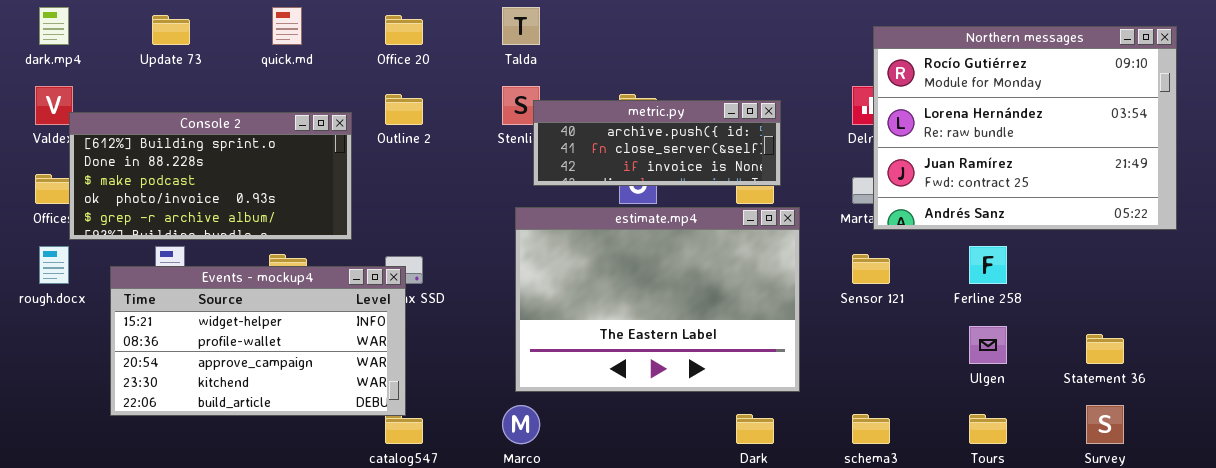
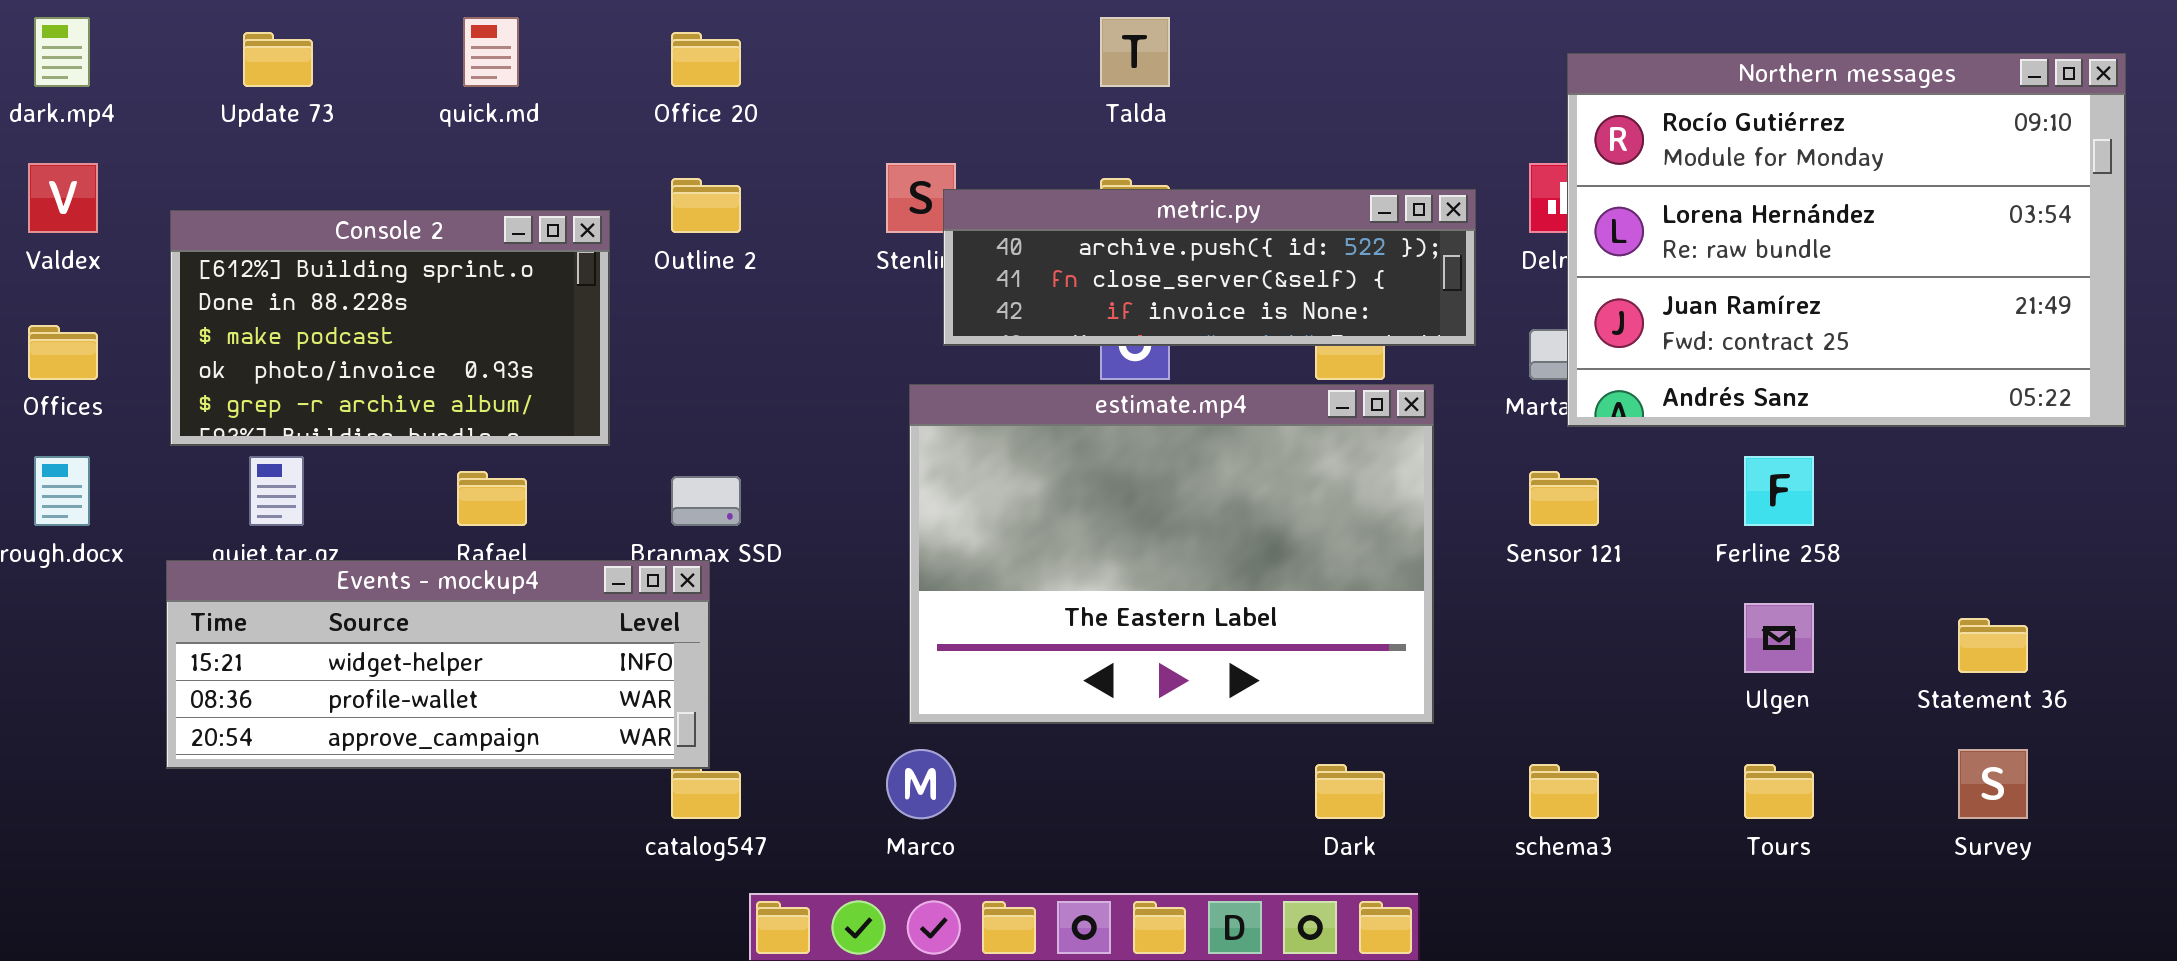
Talda: [502,7,540,45] -> [1100,17,1170,87], moved
metric.py: [533,100,781,186] -> [943,189,1476,346], resized
Console 2: [69,112,352,240] -> [170,210,610,446], resized
Events - mockup4: [110,266,406,416] -> [166,560,710,769], resized

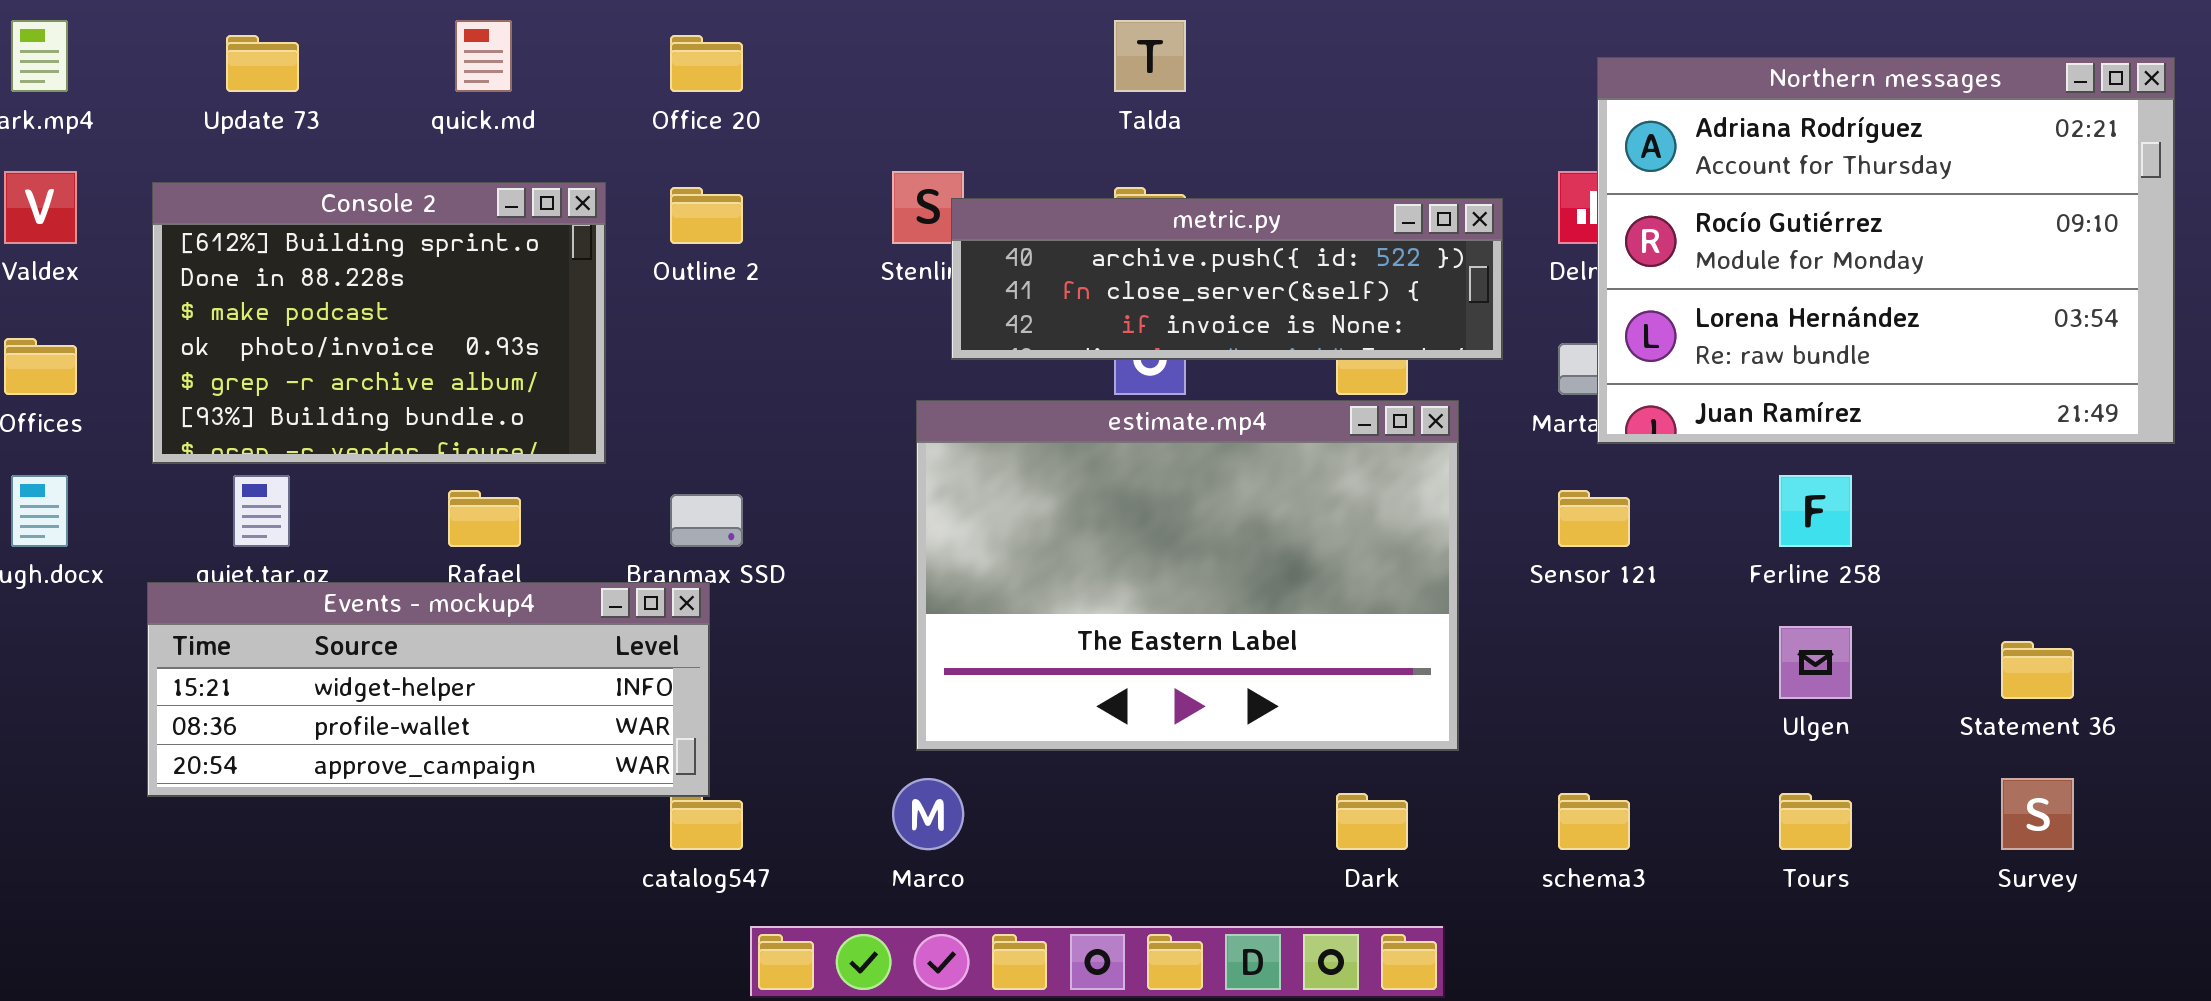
Northern messages: [1567,53,2126,427] -> [1597,57,2175,444], scrolled up 1 row
Console 2: [170,210,610,446] -> [152,182,606,464], resized

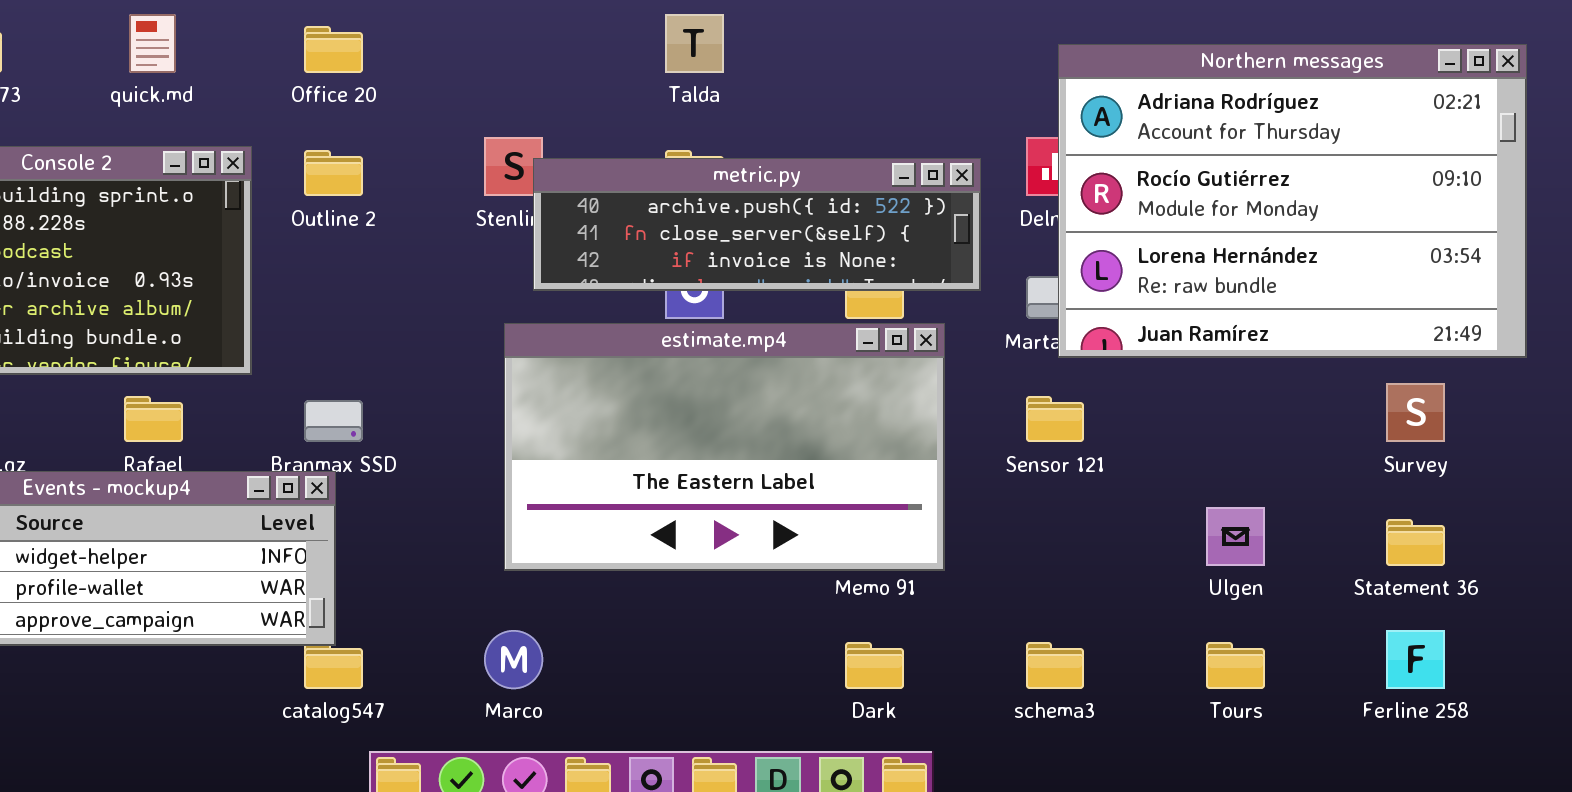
estimate.mp4: [916,400,1459,751] -> [504,323,945,571], resized
Ferline 258: [1779,475,1852,547] -> [1386,630,1445,689], moved
Survey: [2001,778,2074,850] -> [1386,383,1445,442], moved

